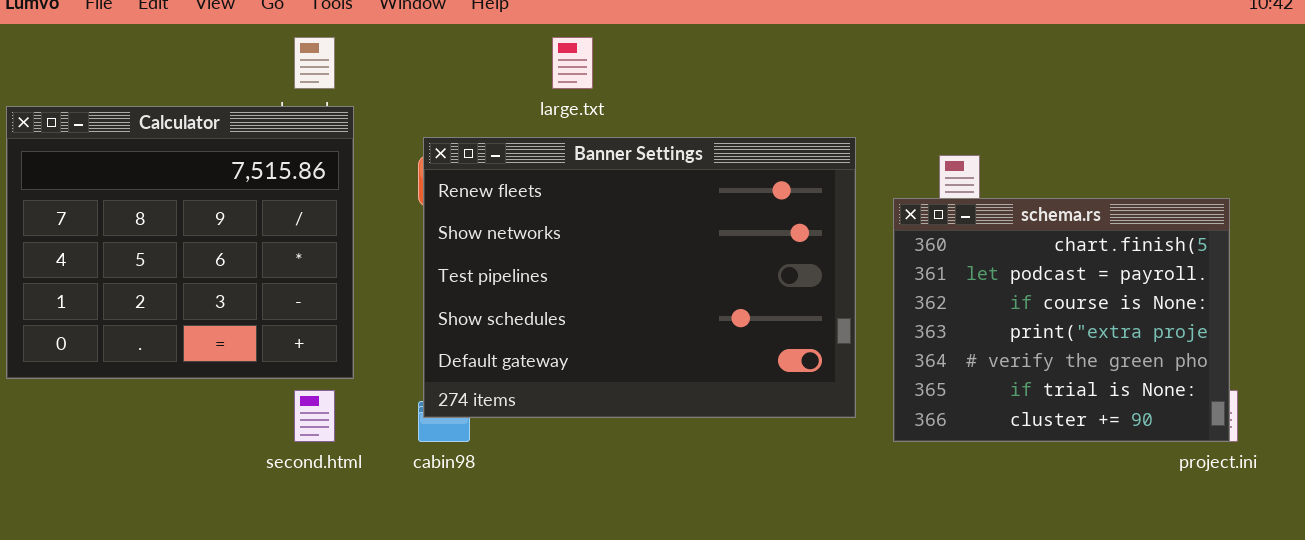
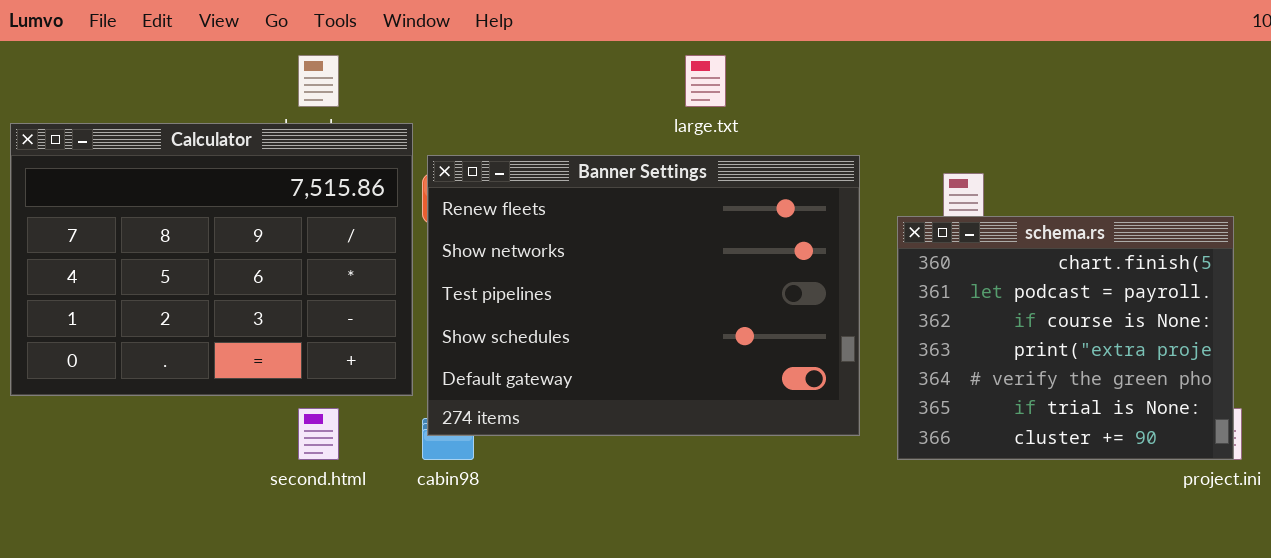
large.txt: [552,37,593,89] -> [685,55,726,107], moved
Calculator: [6,106,354,379] -> [10,123,413,396], resized

